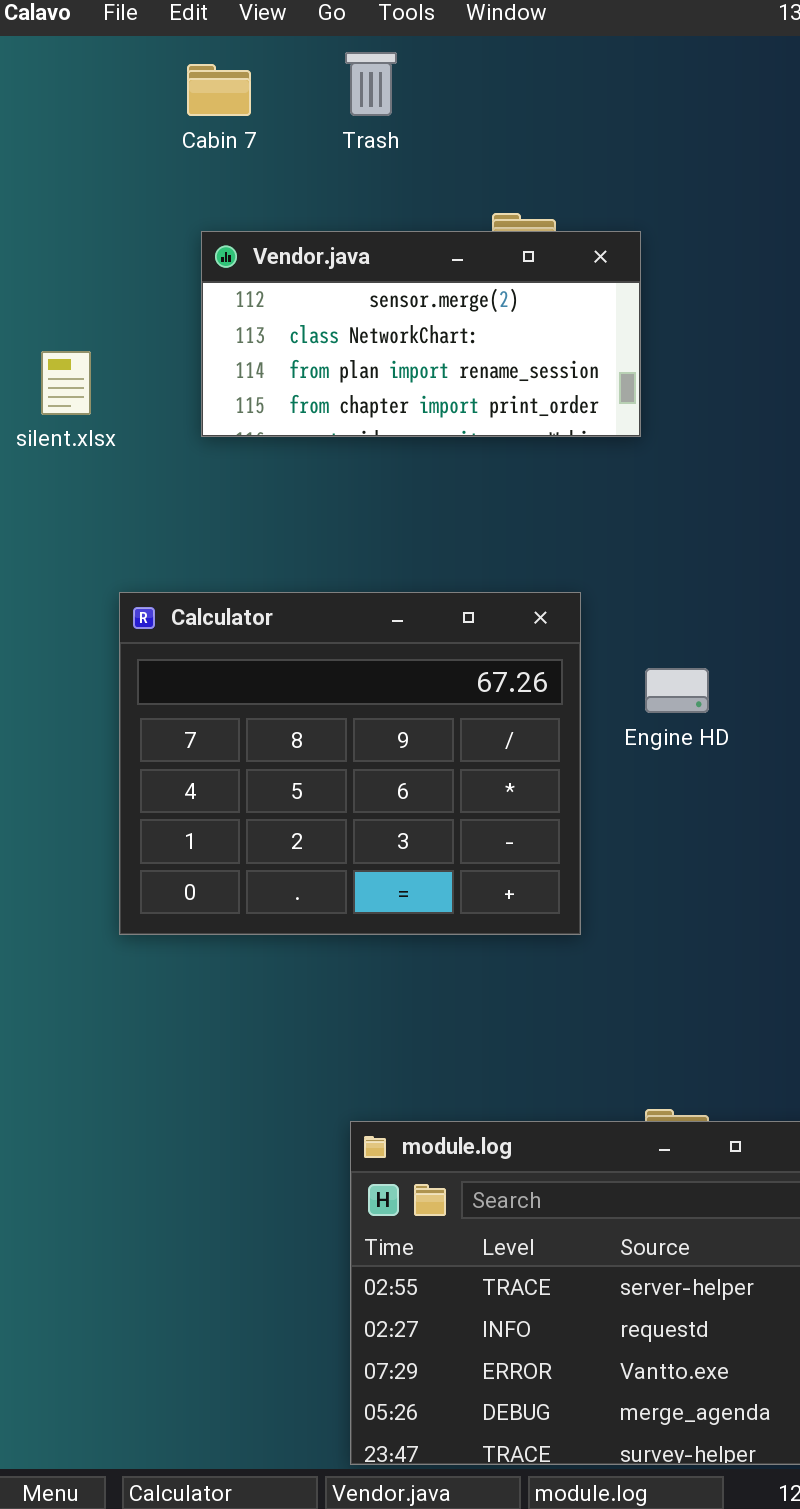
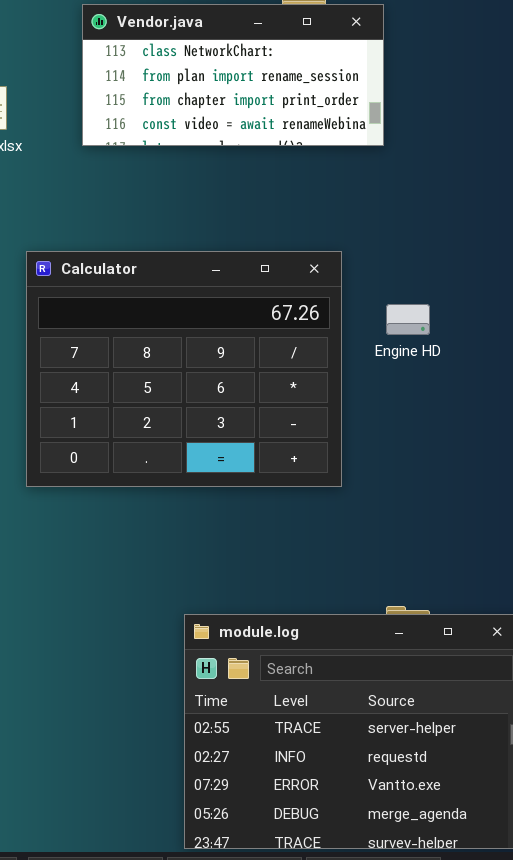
Vendor.java: [201,231,641,437] -> [82,4,384,146], scrolled down 1 row

